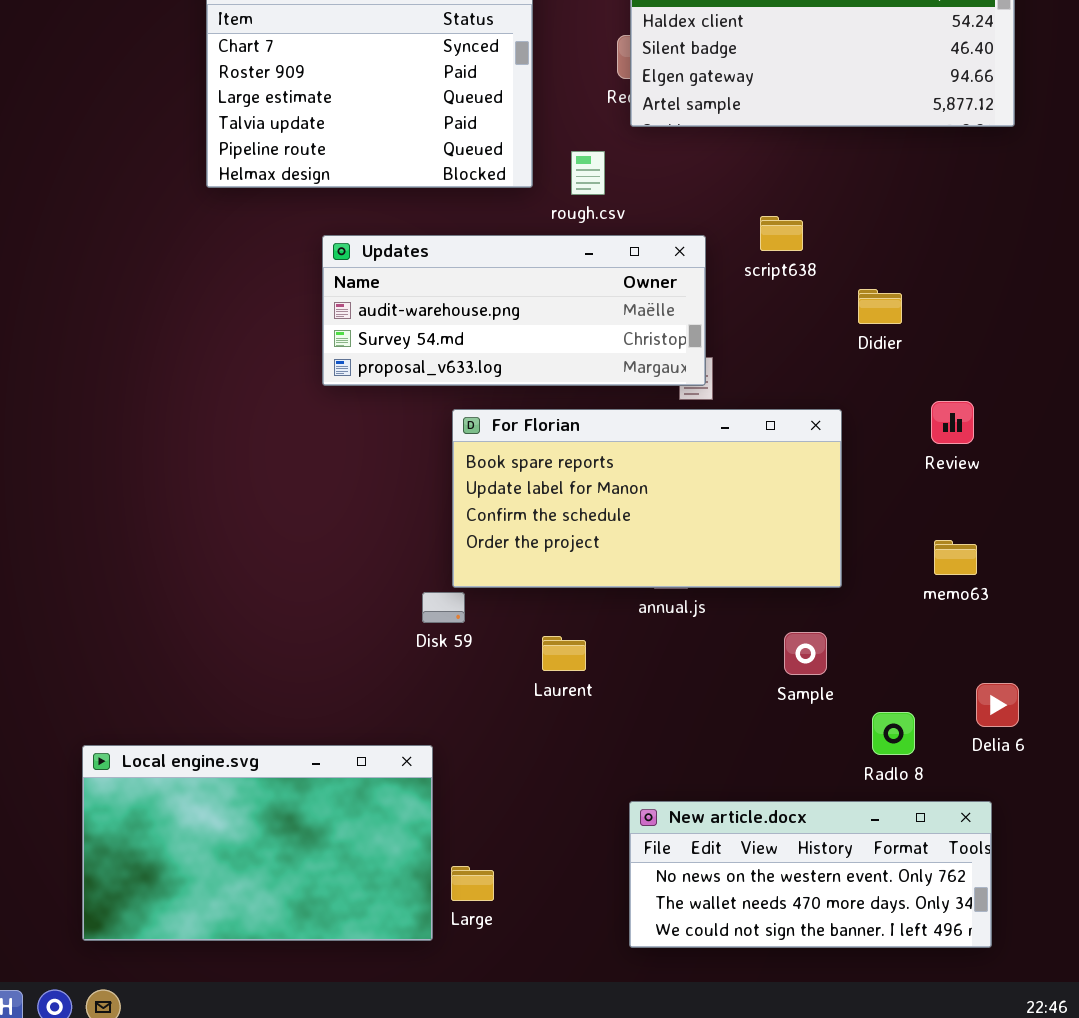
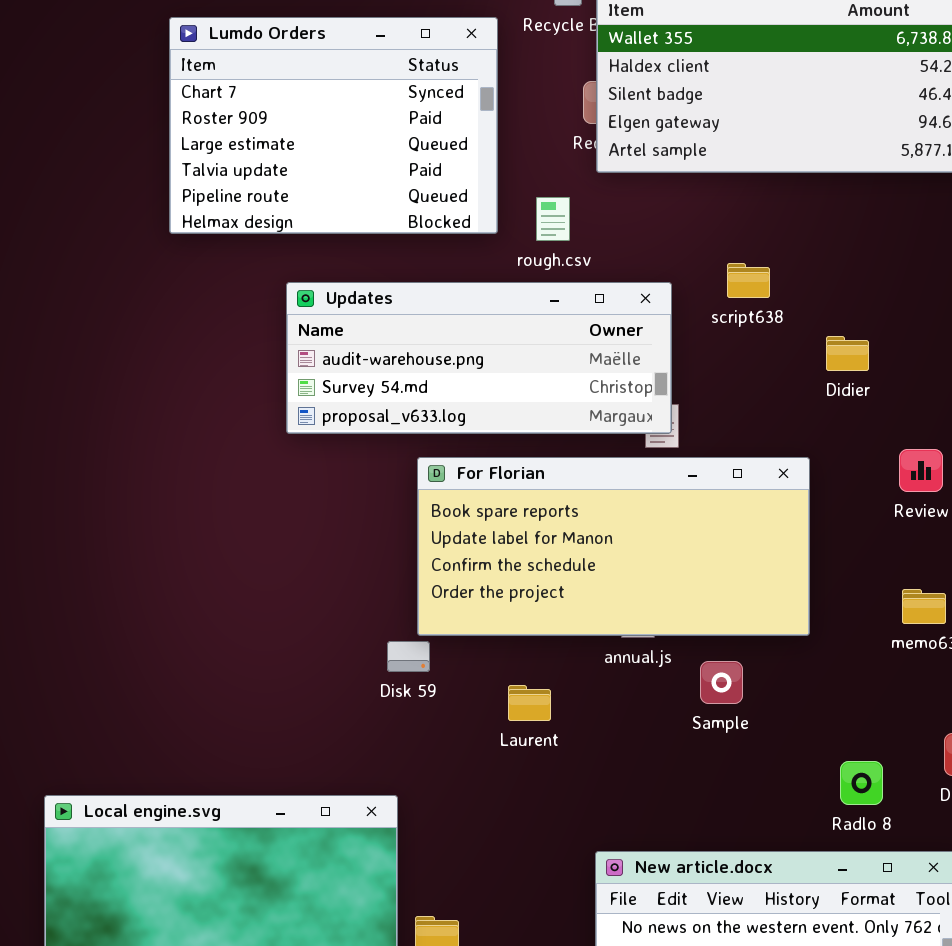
Sample: [784,632,827,675] -> [700,661,743,704], moved

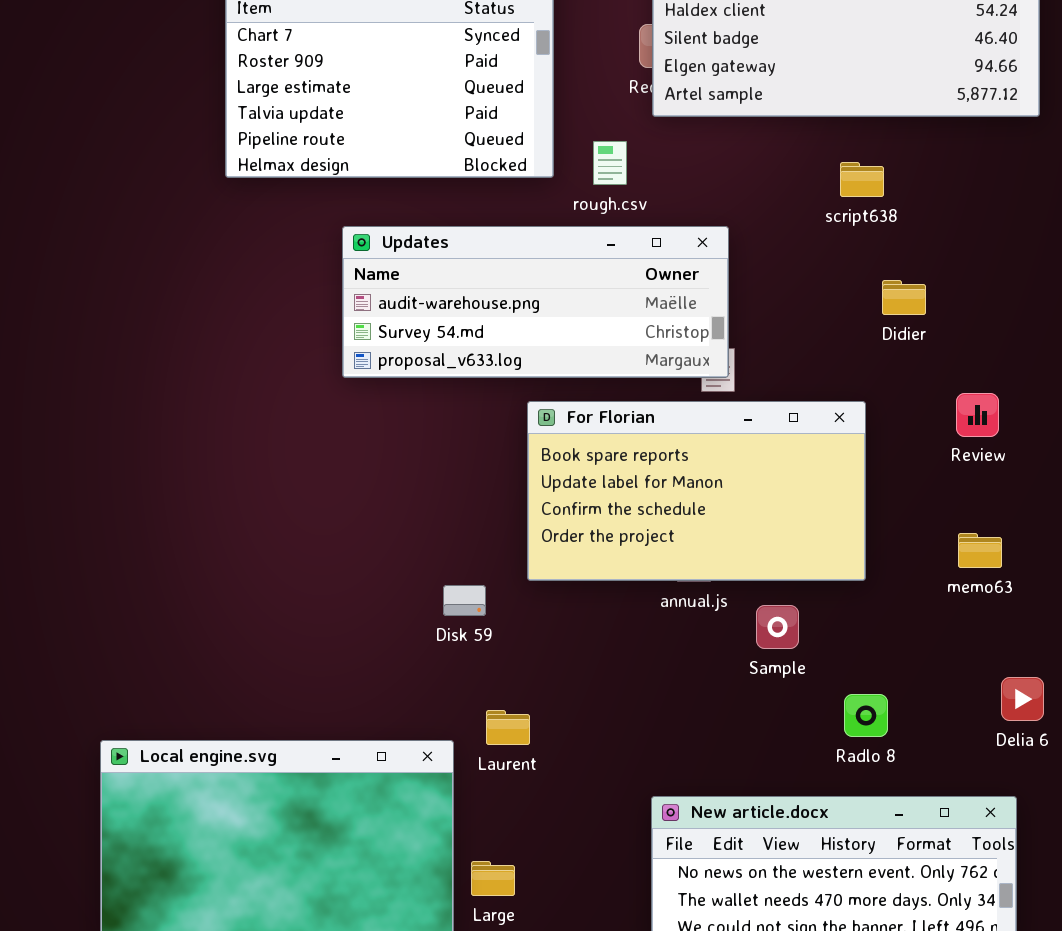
script638: [727,263,770,298] -> [840,162,884,197], moved
For Florian: [417,457,810,636] -> [527,401,866,581], resized
Laurent: [508,685,551,721] -> [486,710,530,745], moved
Radlo 8: [840,761,883,805] -> [844,694,888,737], moved

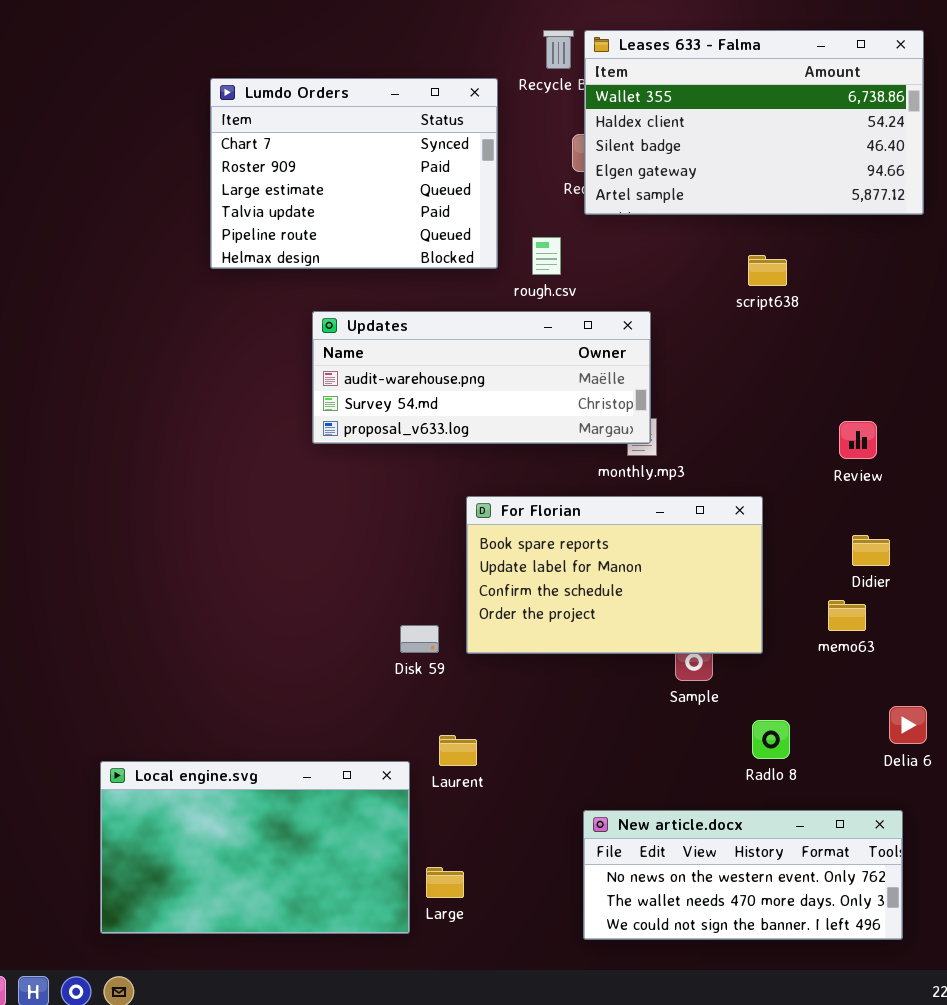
Didier: [882,280,926,315] -> [852,535,890,566], moved
Review: [956,393,999,437] -> [839,421,877,459], moved
For Florian: [527,401,866,581] -> [466,496,763,654], moved
memo63: [958,533,1002,568] -> [828,600,866,631], moved

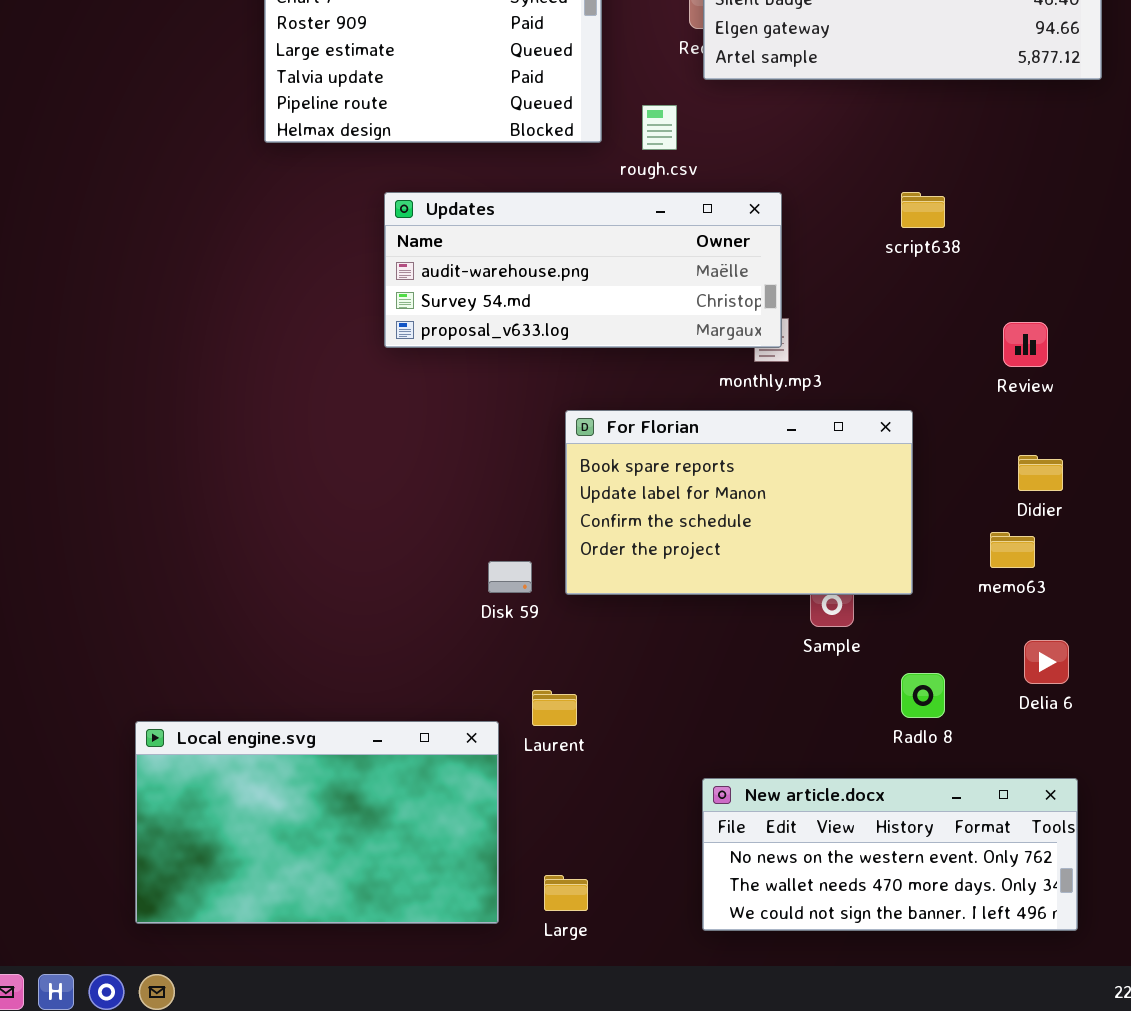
script638: [748,255,787,286] -> [901,192,945,228], moved
Delia 6: [889,706,927,744] -> [1024,640,1069,684], moved
Large: [426,867,464,898] -> [544,875,588,911], moved

